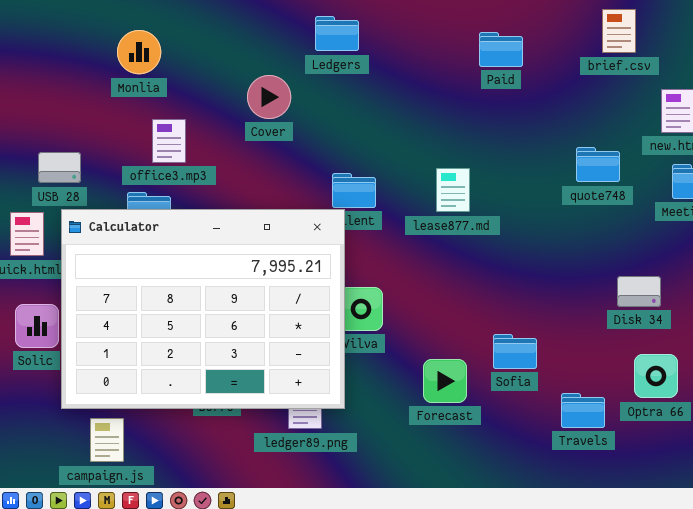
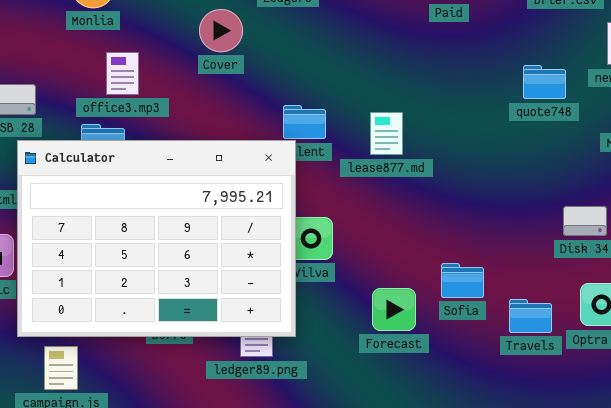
quote748: [576,147,620,182] -> [523,65,566,99], moved
lease877.md: [436,168,470,212] -> [370,112,403,155], moved
Travels: [561,393,605,428] -> [509,299,552,333], moved

